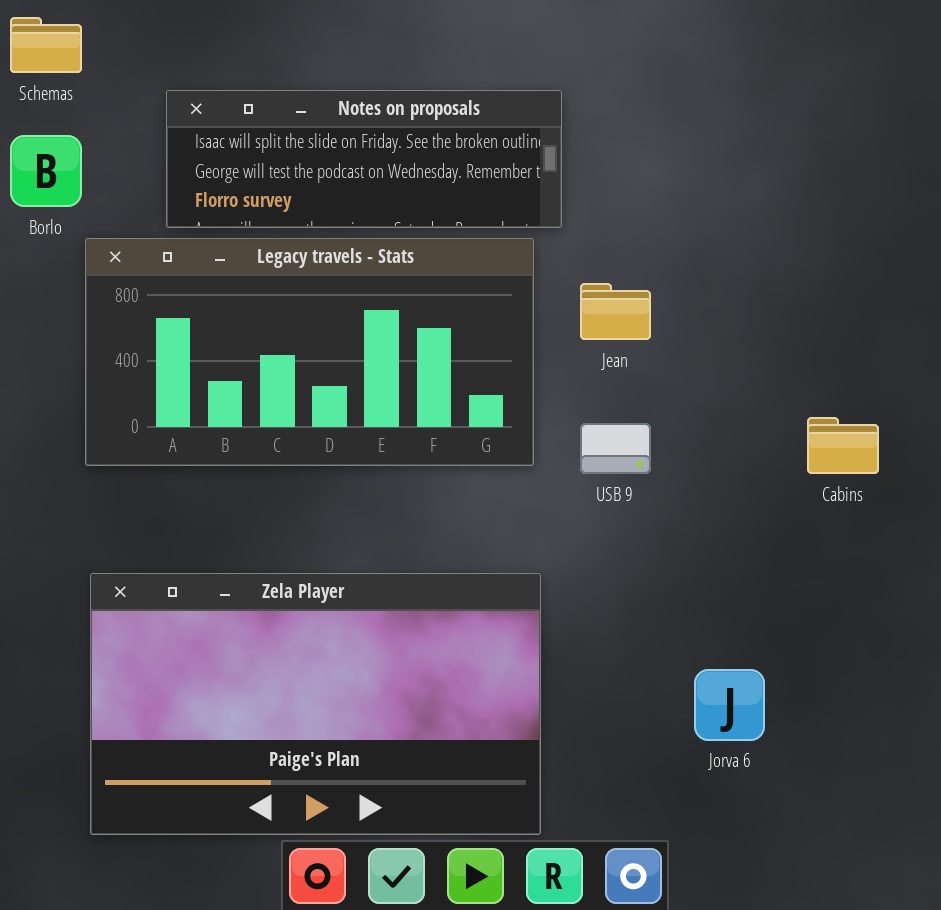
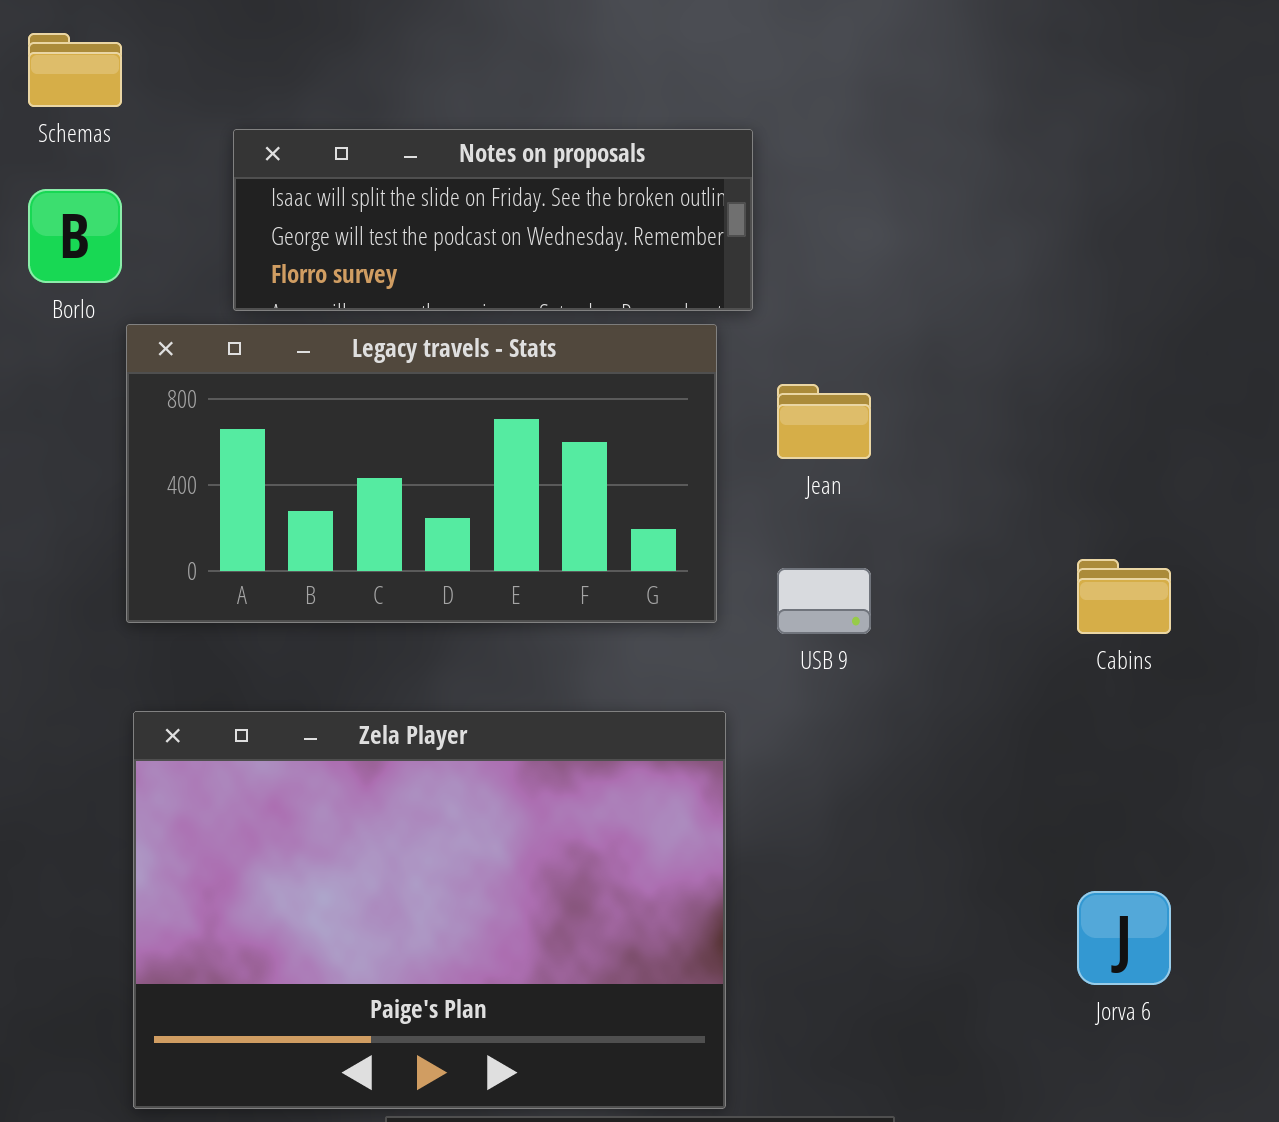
Zela Player: [90,573,541,835] -> [133,711,726,1109], resized
Jorva 6: [694,669,765,741] -> [1077,891,1171,985], moved

